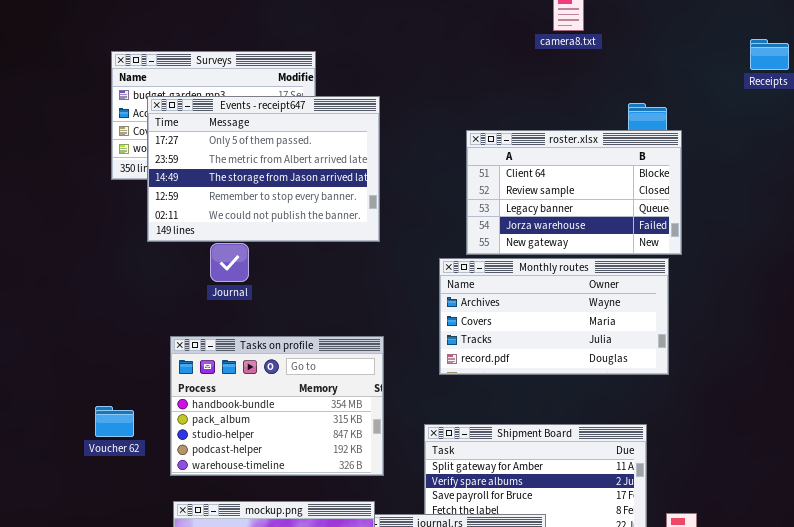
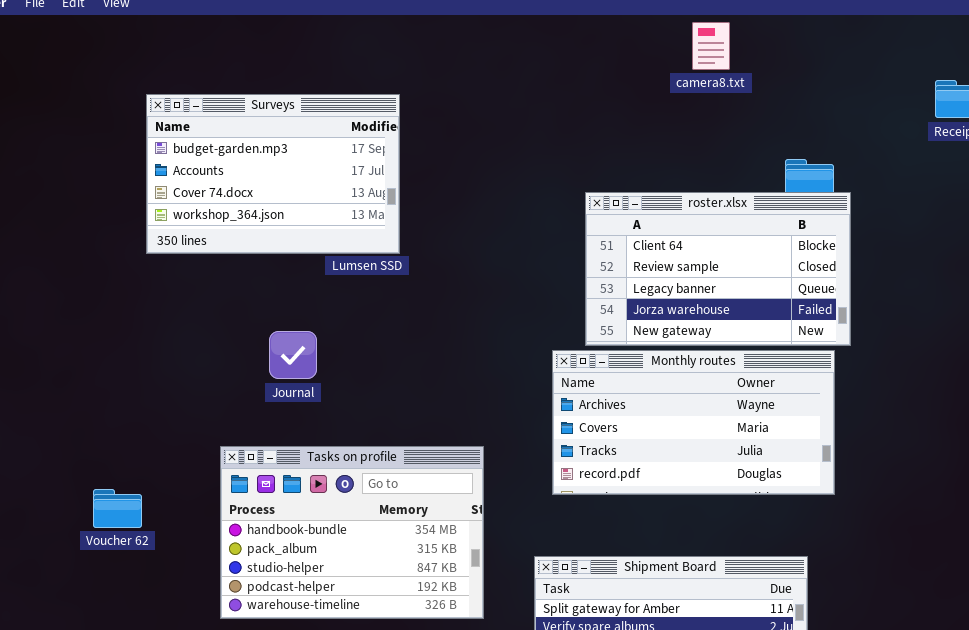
Events - receipt647: [147,96,380,242] -> none, closed
Voucher 62: [95,406,134,437] -> [93,489,142,528], moved

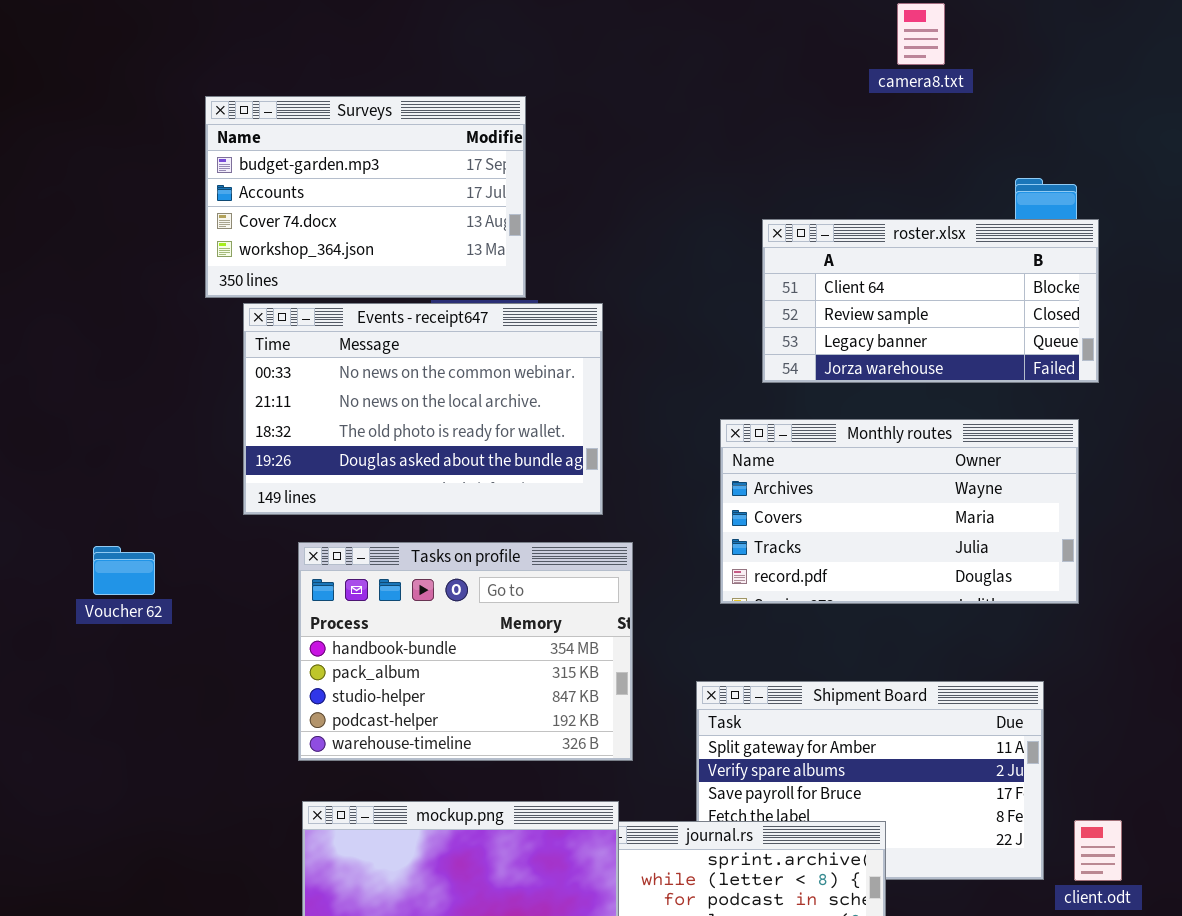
roster.xlsx: [585,192,851,346] -> [762,219,1099,383], resized
Events - receipt647: none -> [243,303,603,515], opened
Voucher 62: [93,489,142,528] -> [93,546,155,595], moved

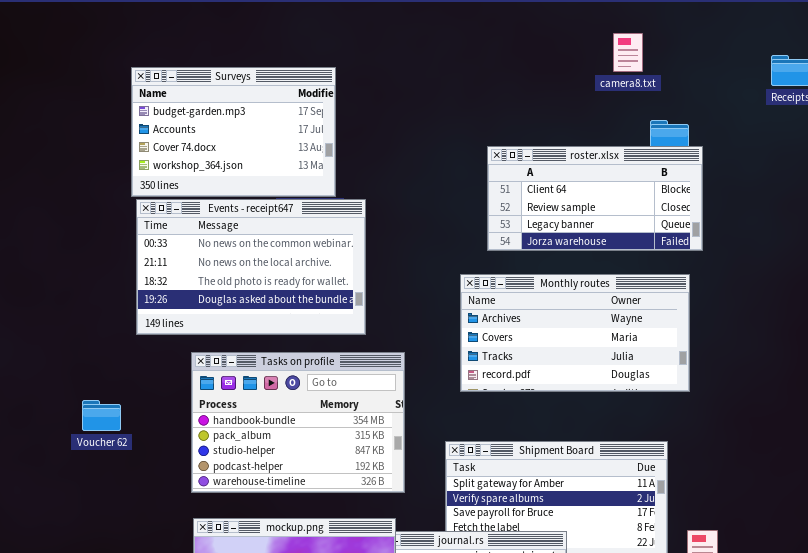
camera8.txt: [897,3,945,65] -> [613,33,643,72], moved
Events - receipt647: [243,303,603,515] -> [136,199,366,335], moved
Voucher 62: [93,546,155,595] -> [82,400,121,431], moved

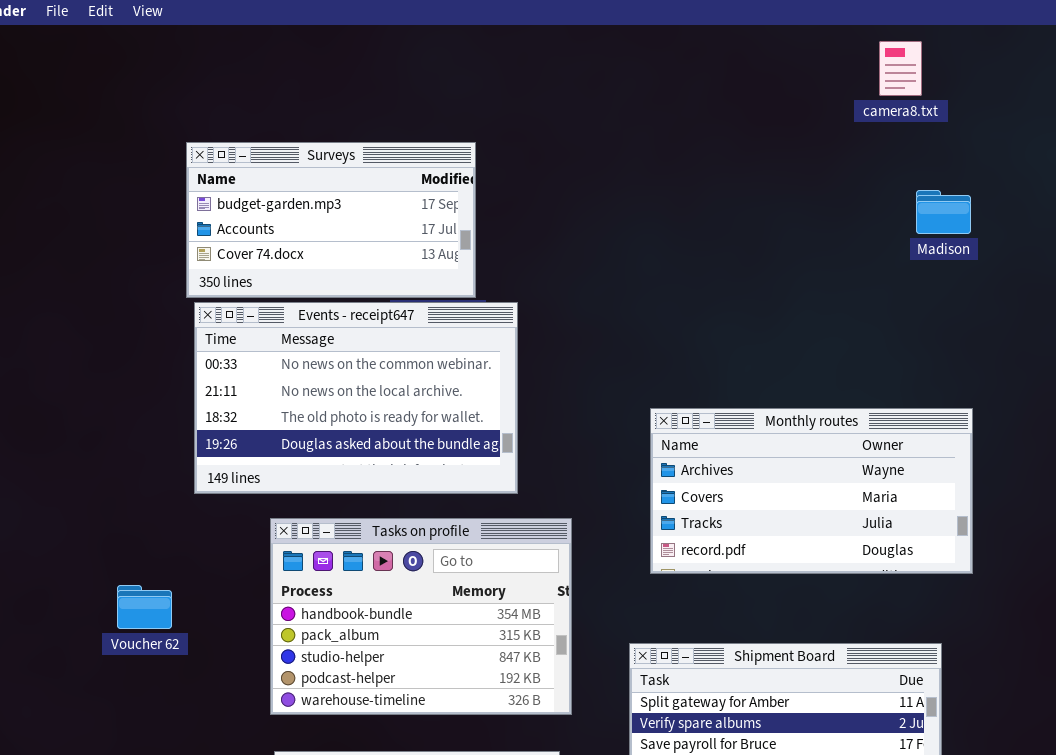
camera8.txt: [613,33,643,72] -> [879,41,922,96], moved
Surveys: [131,67,336,197] -> [186,142,476,298], resized
roster.xlsx: [487,146,703,251] -> none, closed

